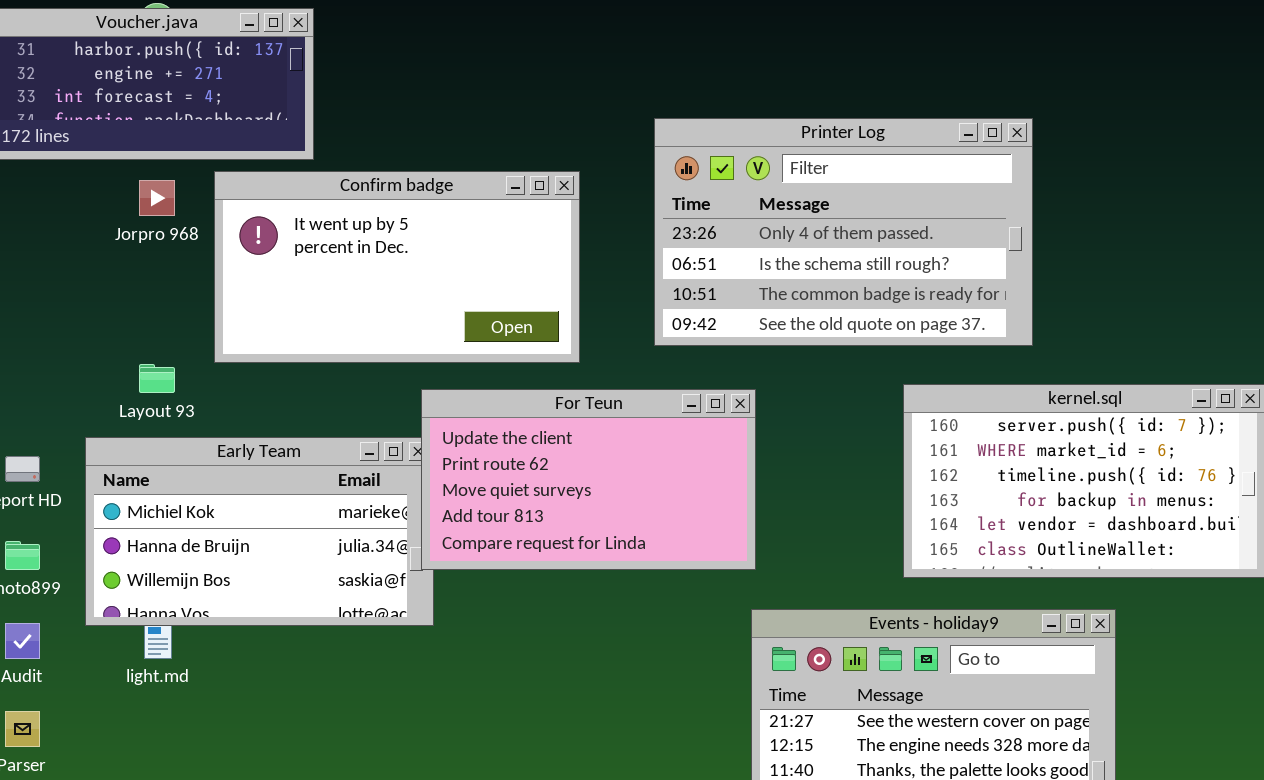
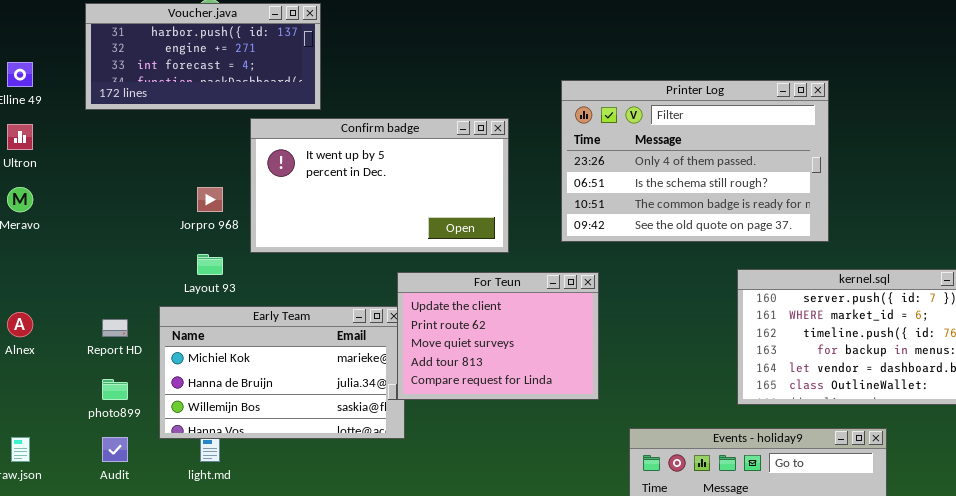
Jorpro 968: [139,180,175,216] -> [197,187,223,212], moved
For Teun: [421,389,756,570] -> [397,272,599,400], resized

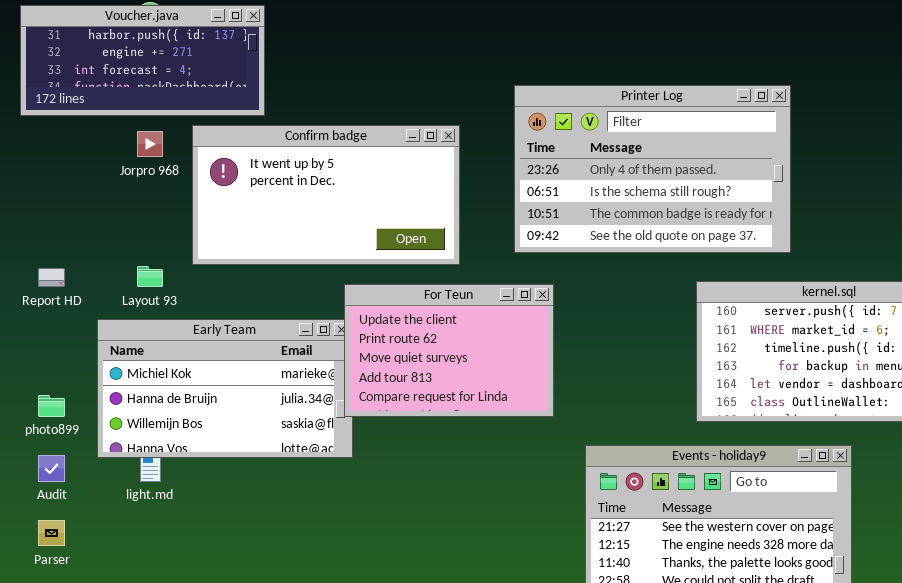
Jorpro 968: [197,187,223,212] -> [137,131,163,157], moved
Report HD: [102,319,128,337] -> [38,268,65,287], moved

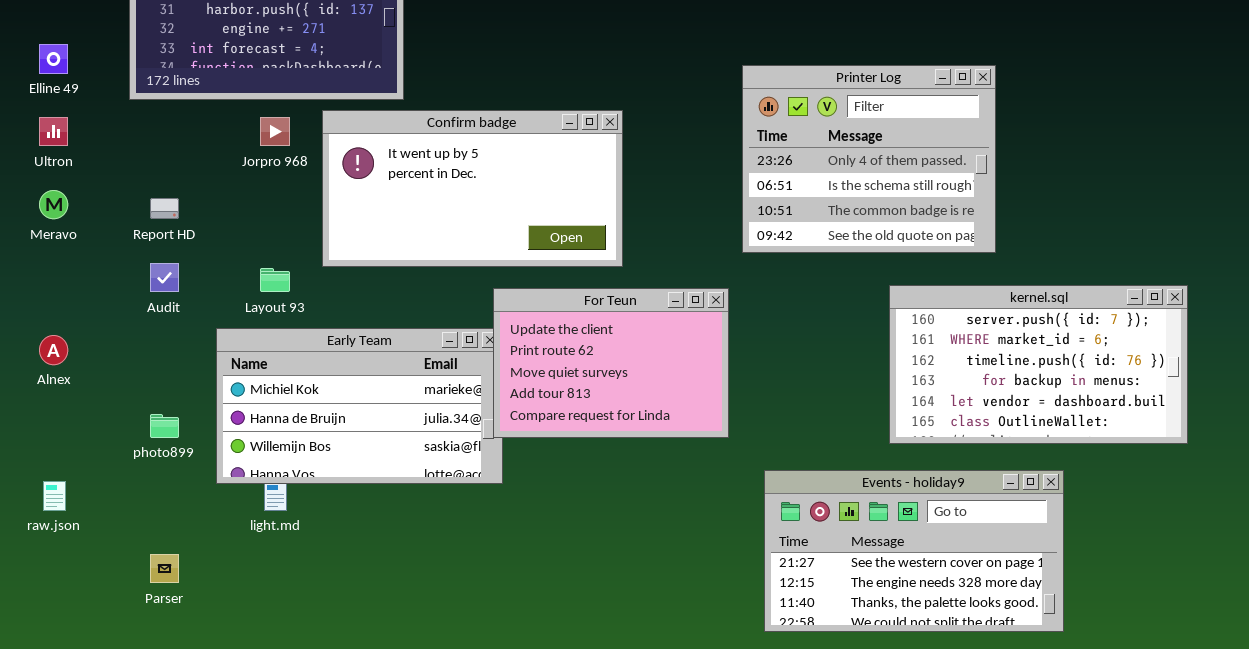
Printer Log: [514,85,791,253] -> [742,65,996,253], resized
Report HD: [38,268,65,287] -> [150,198,179,219], moved
Audit: [38,455,65,482] -> [150,263,179,292], moved

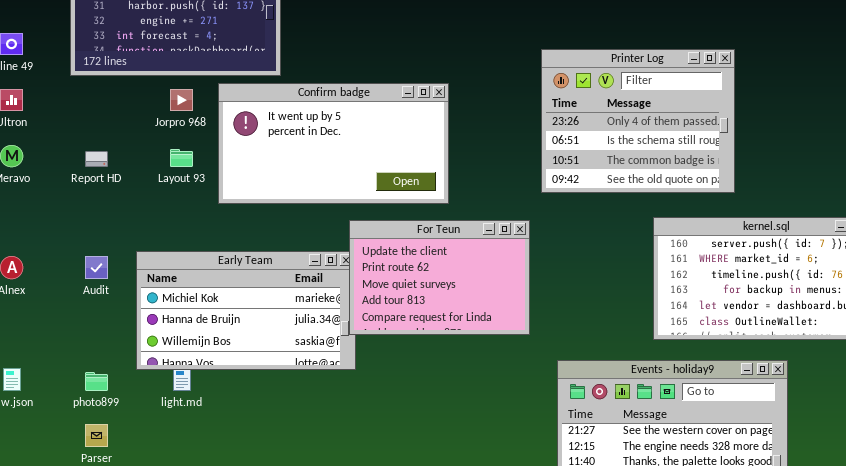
Audit: [150,263,179,292] -> [85,256,108,279], moved
Layout 93: [260,268,290,292] -> [170,149,193,167], moved
photo899: [150,414,179,438] -> [85,372,108,391], moved

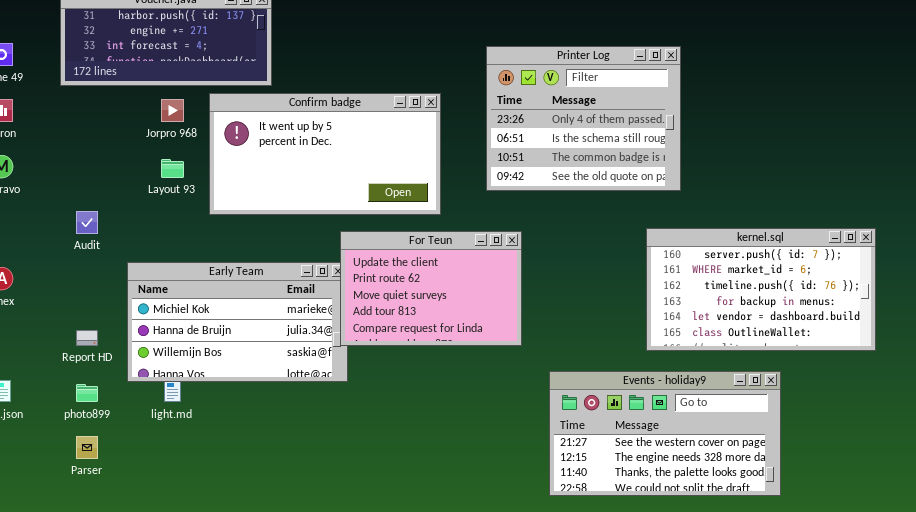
Printer Log: [541,49,735,193] -> [486,46,681,191], moved
Report HD: [85,151,108,167] -> [76,330,98,346], moved
Audit: [85,256,108,279] -> [76,211,98,234], moved

